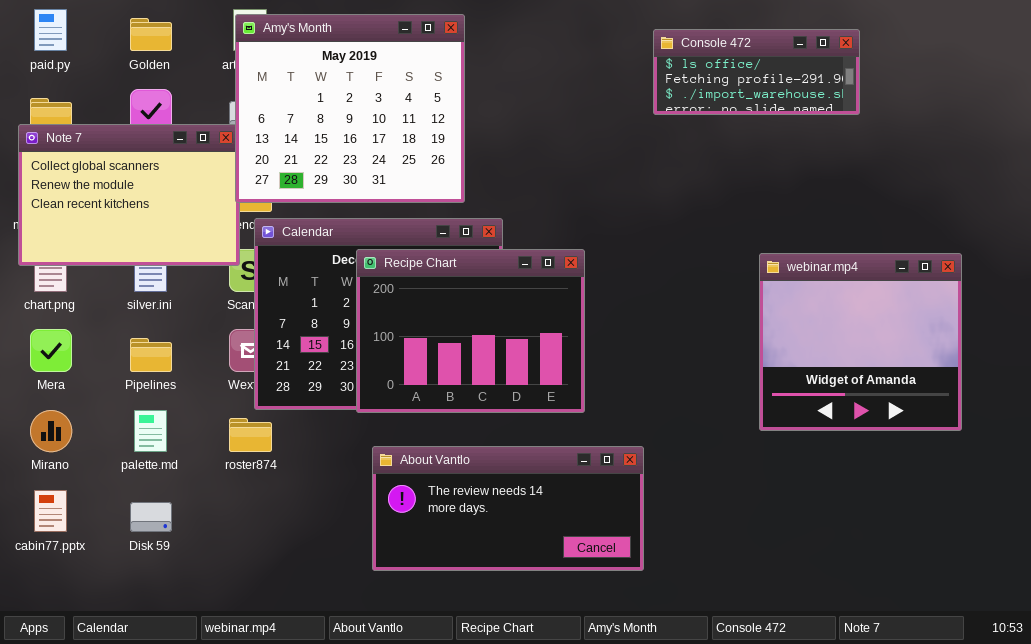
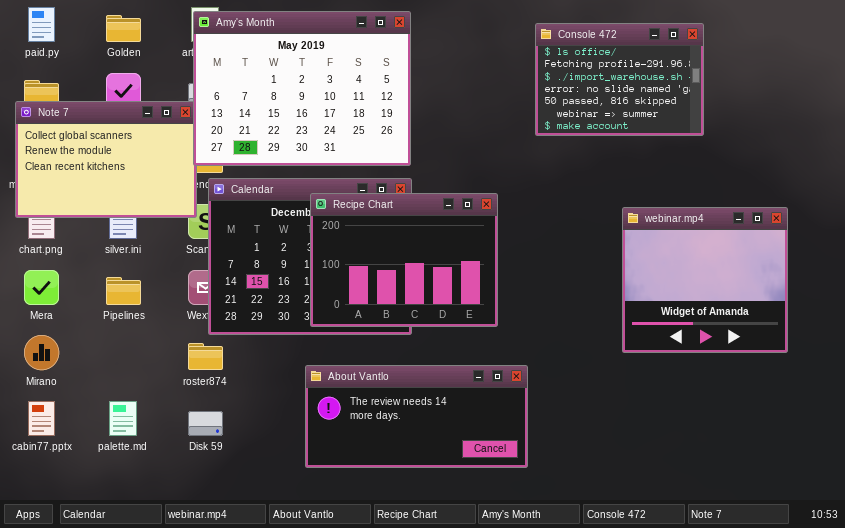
Amy's Month: [235,14,465,203] -> [193,11,411,166], resized
Console 472: [653,29,860,115] -> [535,23,704,136], resized
Recipe Chart: [356,249,585,413] -> [310,193,498,327], moved
palette.md: [134,410,167,452] -> [109,401,137,436], moved
Disk 59: [130,502,172,532] -> [188,411,223,436], moved

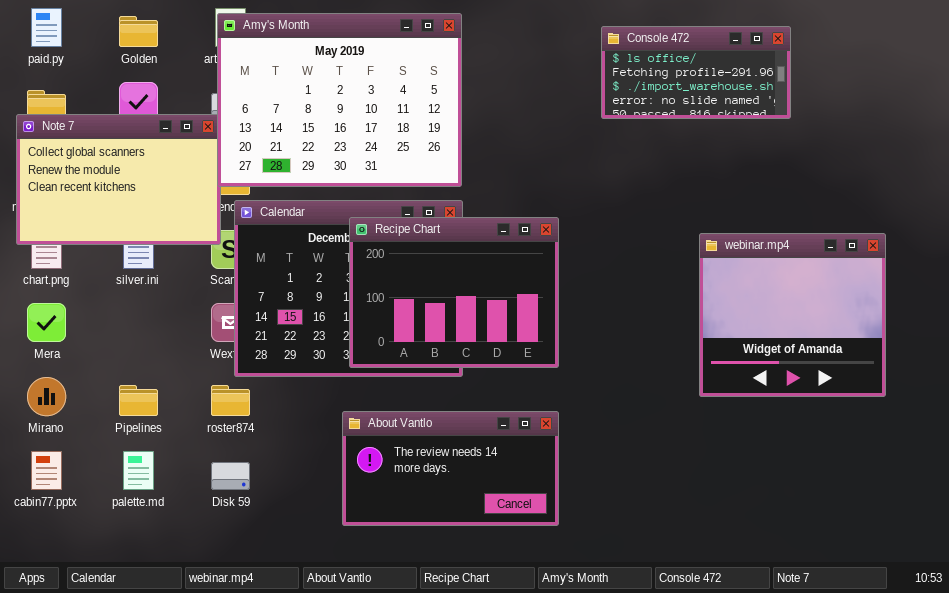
Console 472: [535,23,704,136] -> [601,26,791,119], resized
Pipelines: [106,277,141,305] -> [119,385,158,416], moved
About Vantlo: [305,365,528,468] -> [342,411,559,526], resized

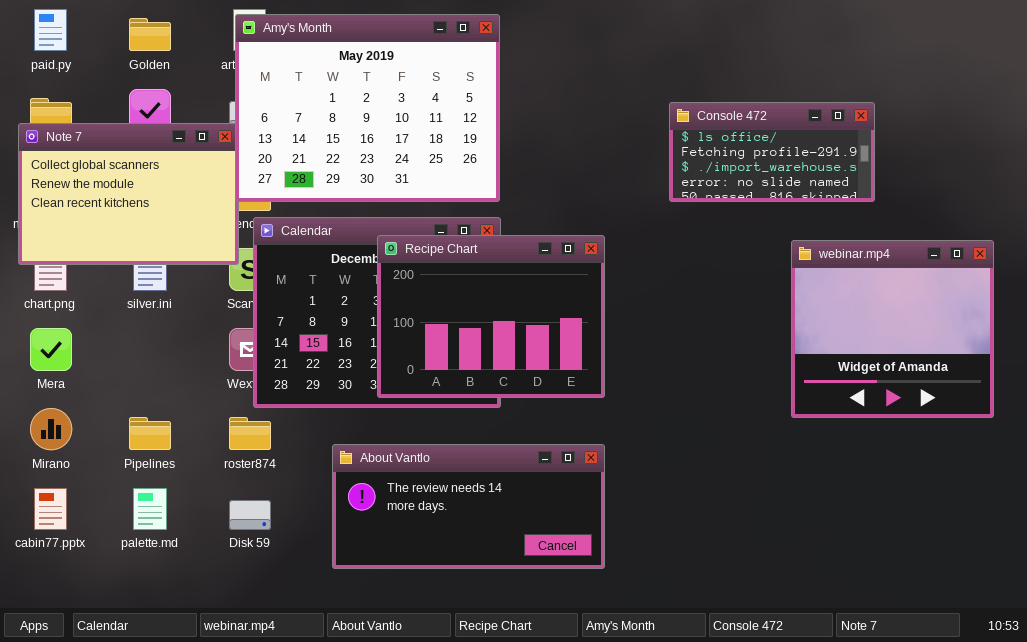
Console 472: [601,26,791,119] -> [669,102,875,202], moved
webinar.mp4: [699,233,886,397] -> [791,240,994,418], moved
About Vantlo: [342,411,559,526] -> [332,444,605,569], resized

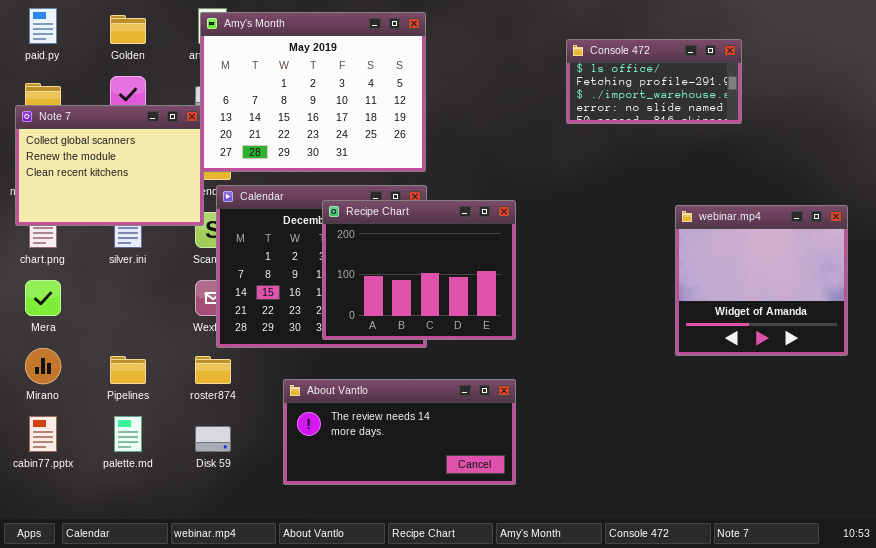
Console 472: [669,102,875,202] -> [566,39,742,124], moved

